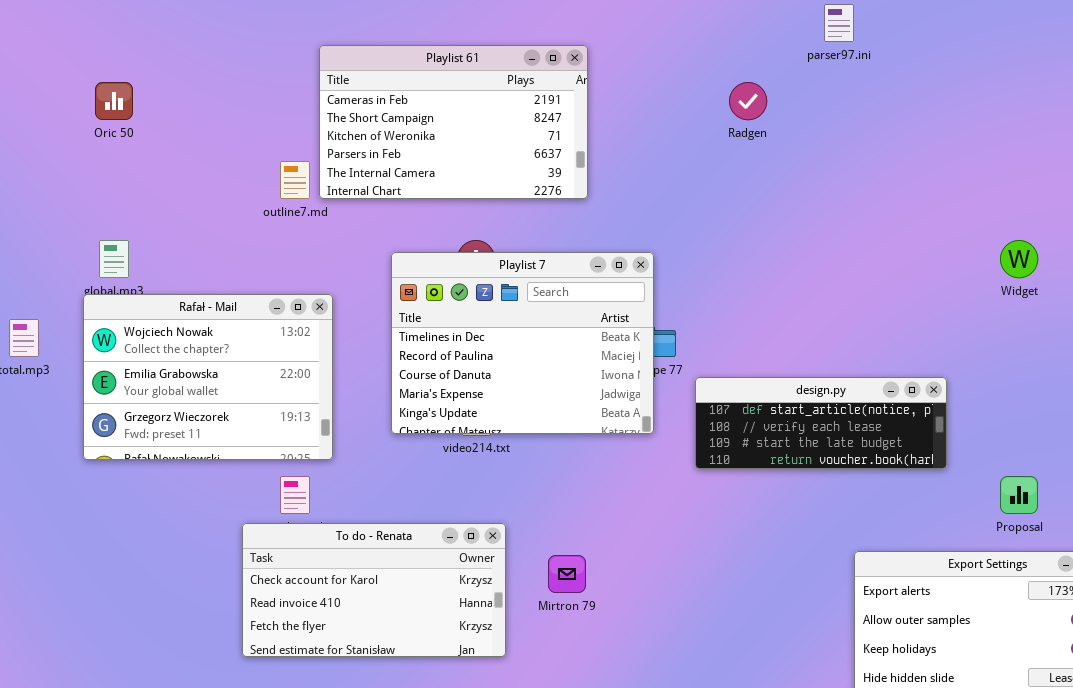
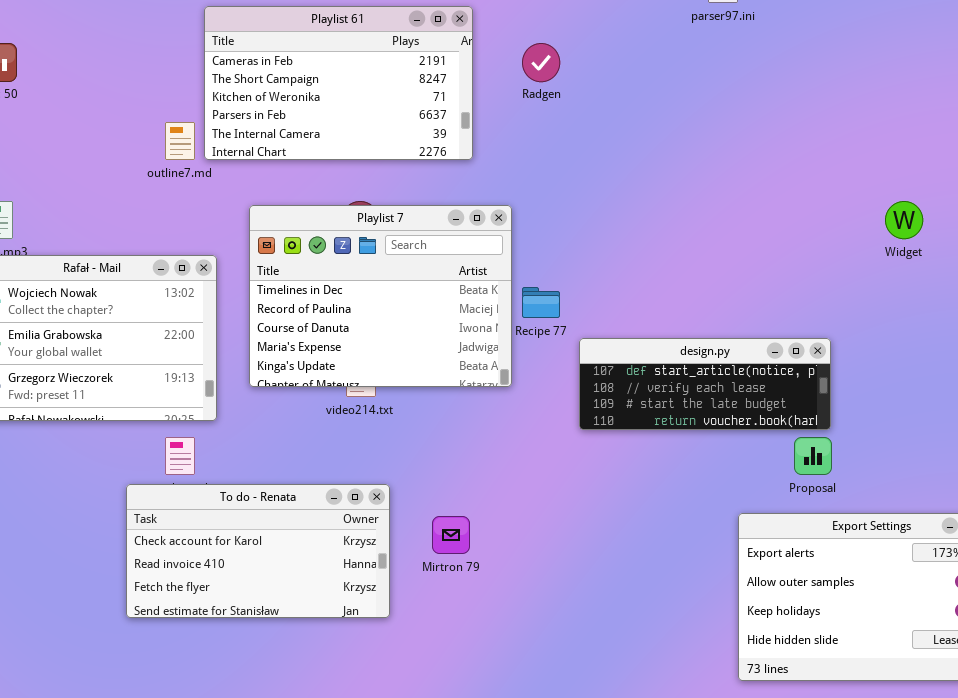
Radgen: [729,82,767,120] -> [522,43,560,82], moved
Playlist 7: [391,252,654,434] -> [249,205,512,387], moved
Proposal: [1000,476,1038,514] -> [794,437,832,475], moved

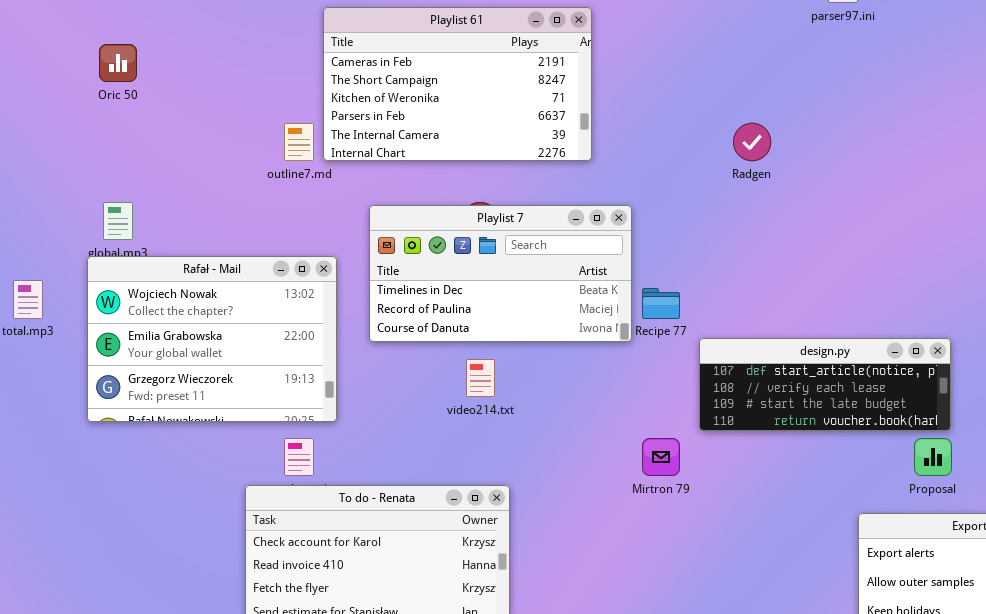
Radgen: [522,43,560,82] -> [733,123,771,161], moved
Playlist 7: [249,205,512,387] -> [369,205,632,342], resized
Mirtron 79: [432,516,470,554] -> [642,438,680,476], moved

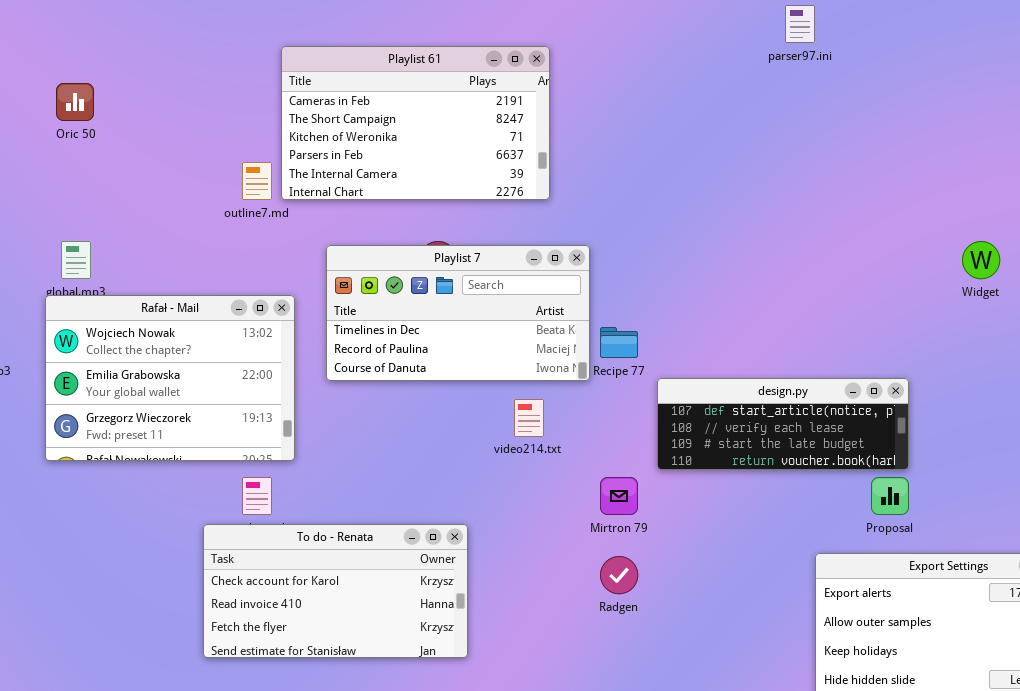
Radgen: [733,123,771,161] -> [600,556,638,594], moved
video214.txt: [466,359,495,397] -> [514,399,544,437], moved

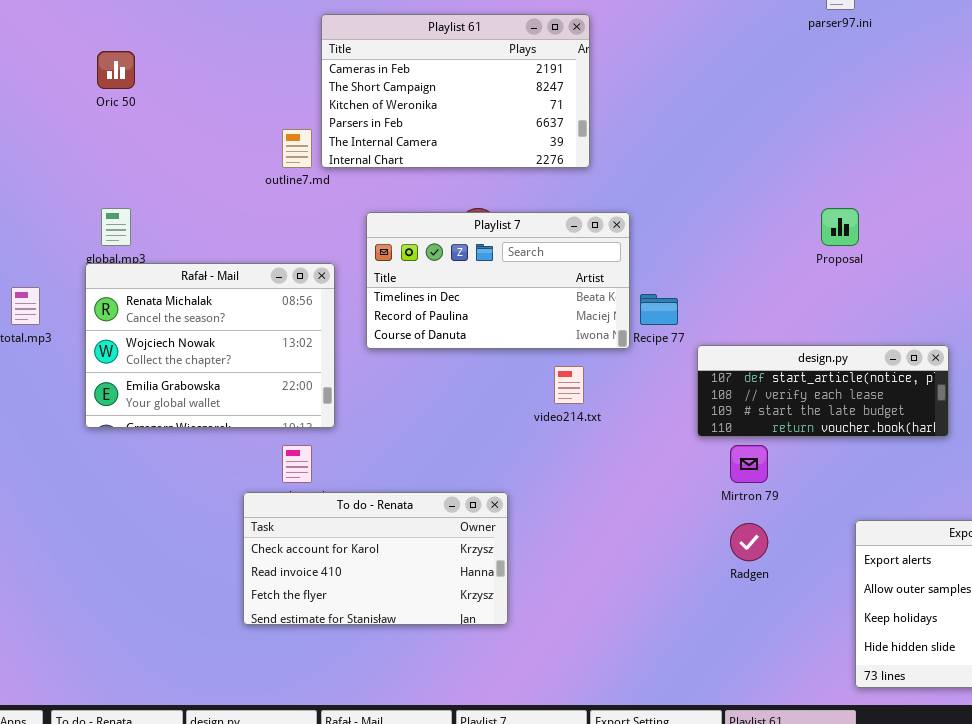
Rafał - Mail: [45,295,295,461] -> [85,263,335,428], scrolled up 1 row
Mirtron 79: [600,477,638,515] -> [730,445,768,483], moved
Proposal: [871,477,909,515] -> [821,208,859,246], moved
Radgen: [600,556,638,594] -> [730,523,768,561], moved

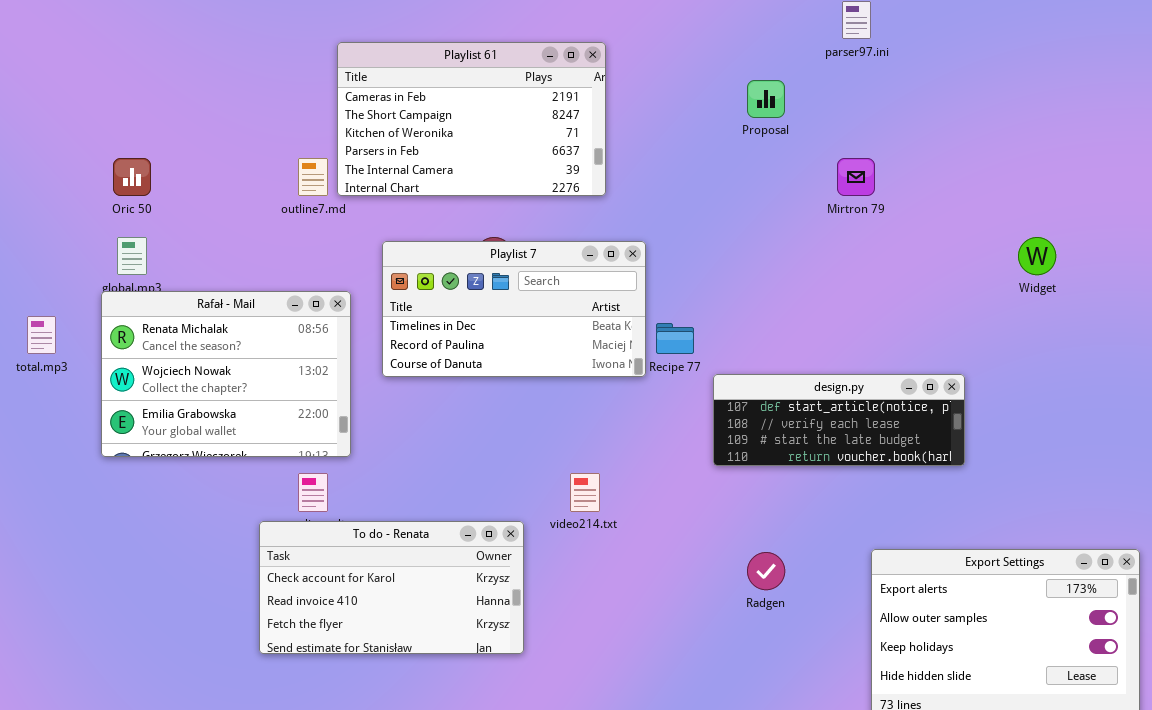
Oric 50: [97,51,135,89] -> [113,158,151,196], moved
Proposal: [821,208,859,246] -> [747,80,785,118], moved
video214.txt: [554,366,584,404] -> [570,473,600,512], moved
Mirtron 79: [730,445,768,483] -> [837,158,875,196], moved

